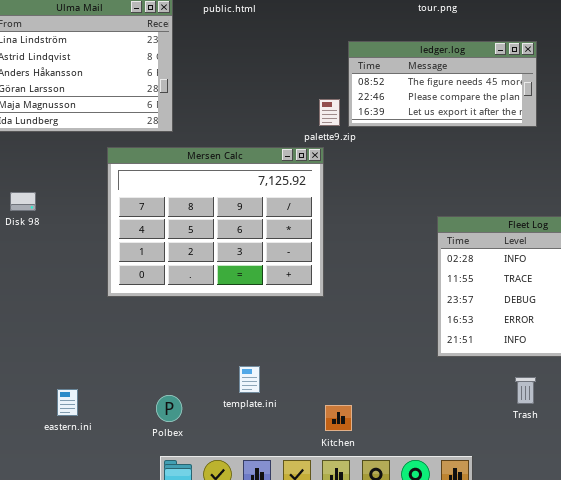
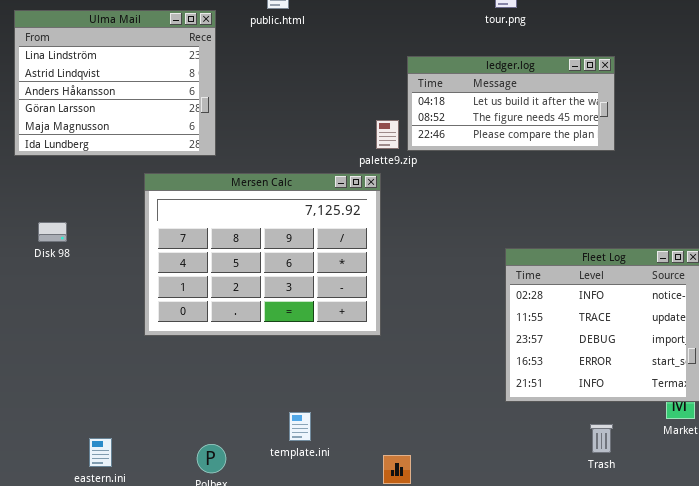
ledger.log: [348,41,537,127] -> [407,56,615,151], scrolled up 1 row

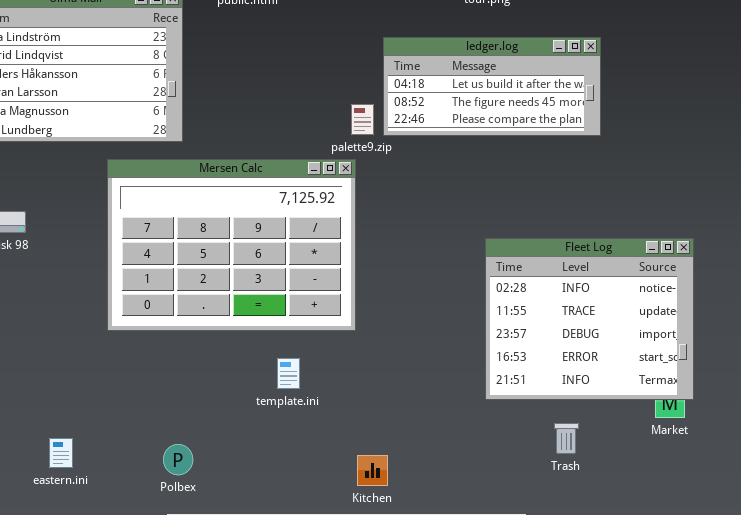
template.ini: [289,412,311,441] -> [277,358,300,389], moved
Trash: [590,424,613,453] -> [554,423,579,454], moved

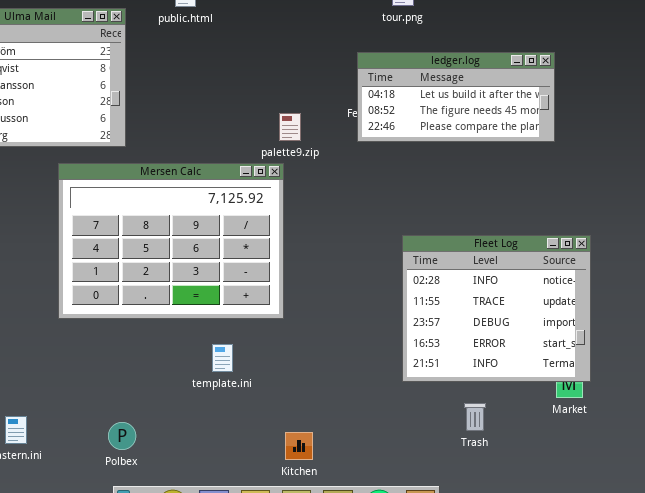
ledger.log: [383,37,601,136] -> [357,52,555,142], moved

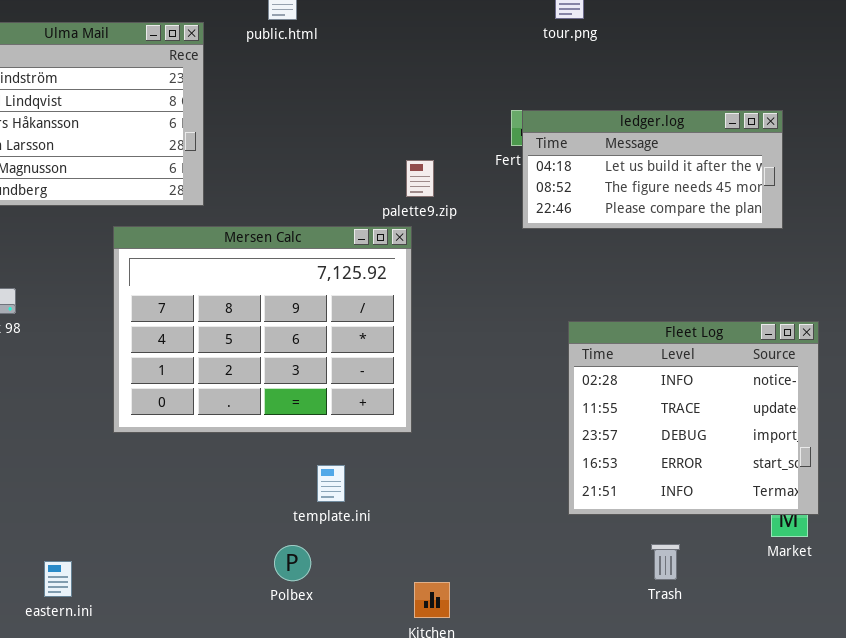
ledger.log: [357,52,555,142] -> [522,110,783,229], moved
Polbex: [108,422,136,450] -> [274,545,311,581], moved

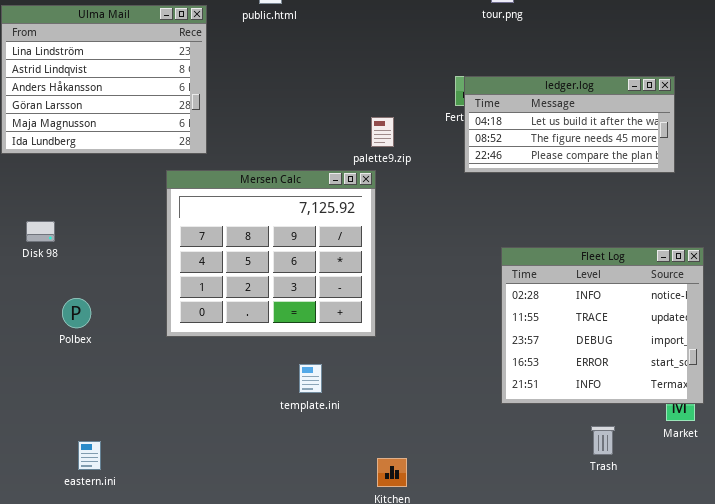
Mersen Calc: [113,226,412,433] -> [166,170,376,337], resized
Trash: [651,544,680,580] -> [591,426,615,455], moved
Polbex: [274,545,311,581] -> [62,298,91,328], moved

